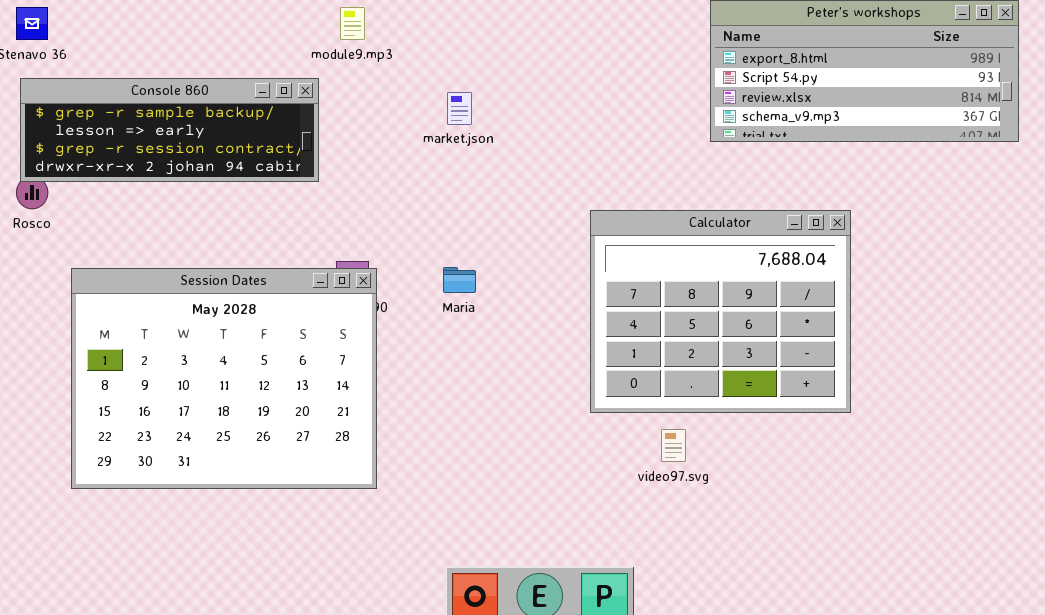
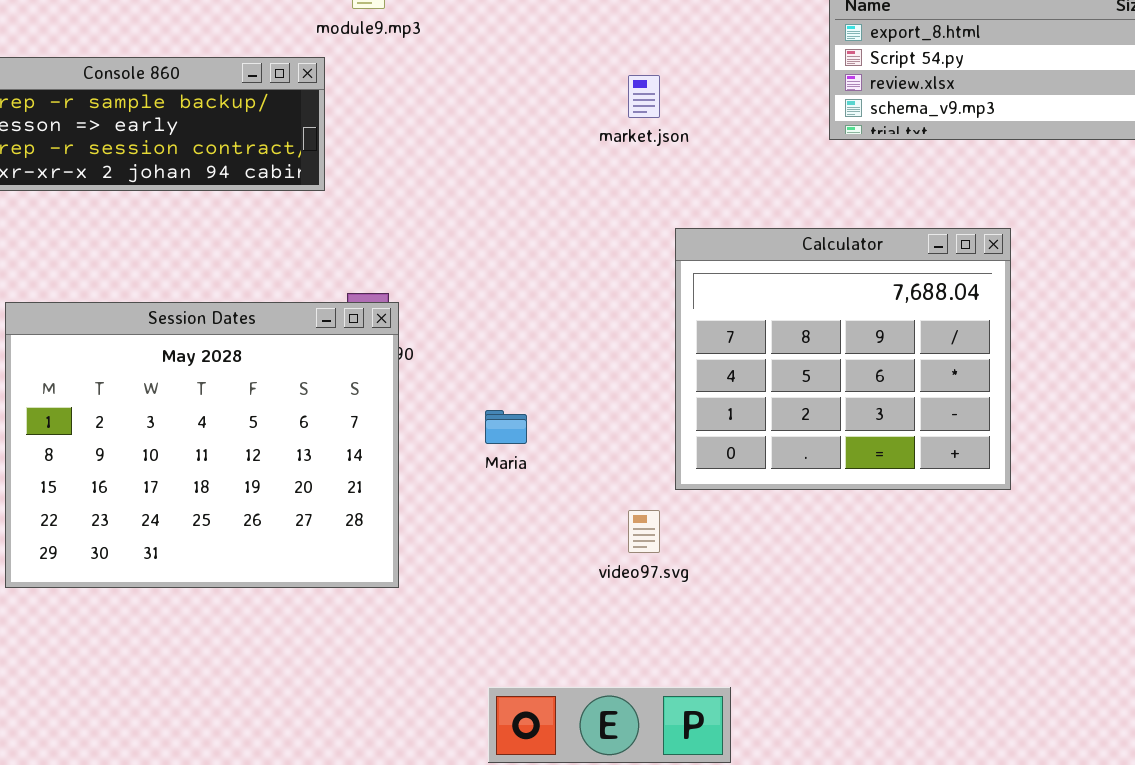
market.json: [447,92,472,125] -> [628,75,660,118], moved
Maria: [443,267,476,293] -> [485,410,527,444], moved
video97.svg: [661,429,686,462] -> [628,510,660,553], moved

